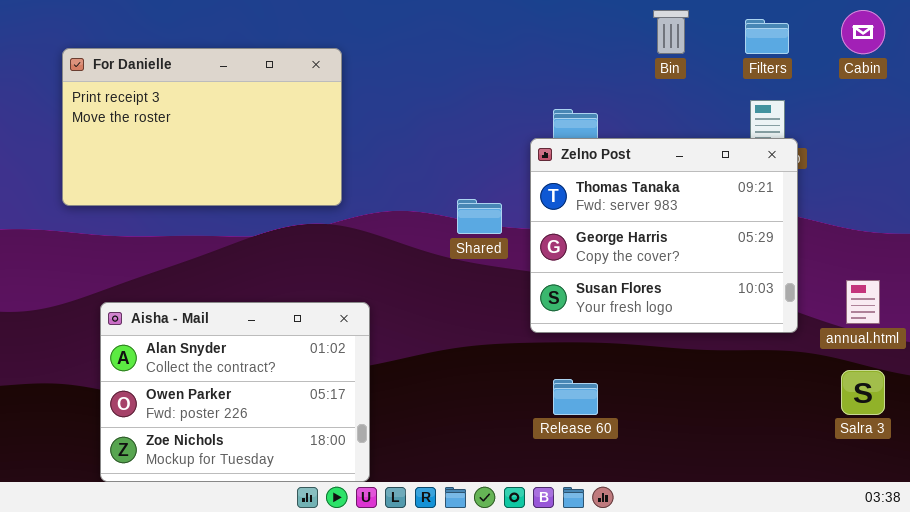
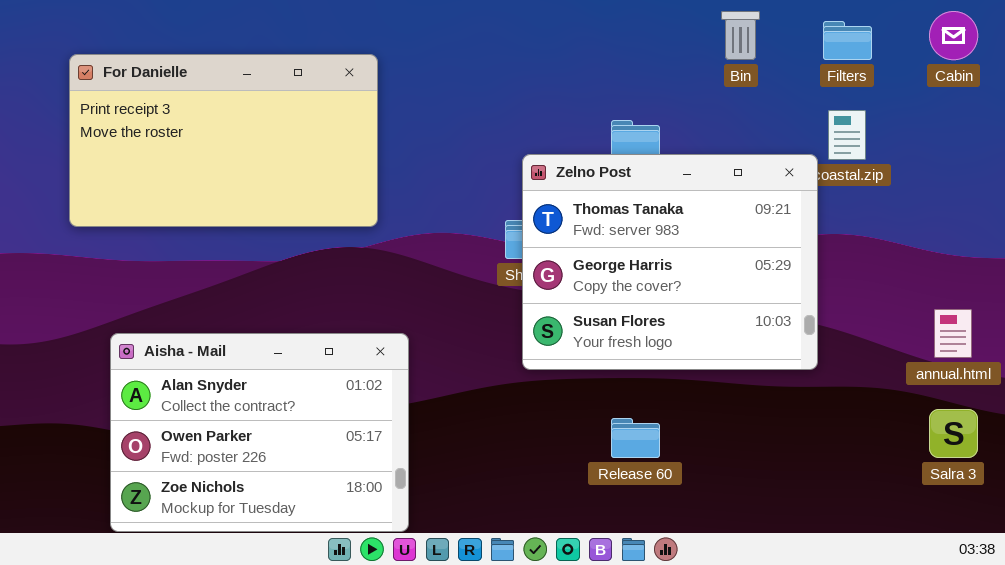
Zelno Post: [530,138,798,333] -> [522,154,818,370], moved

